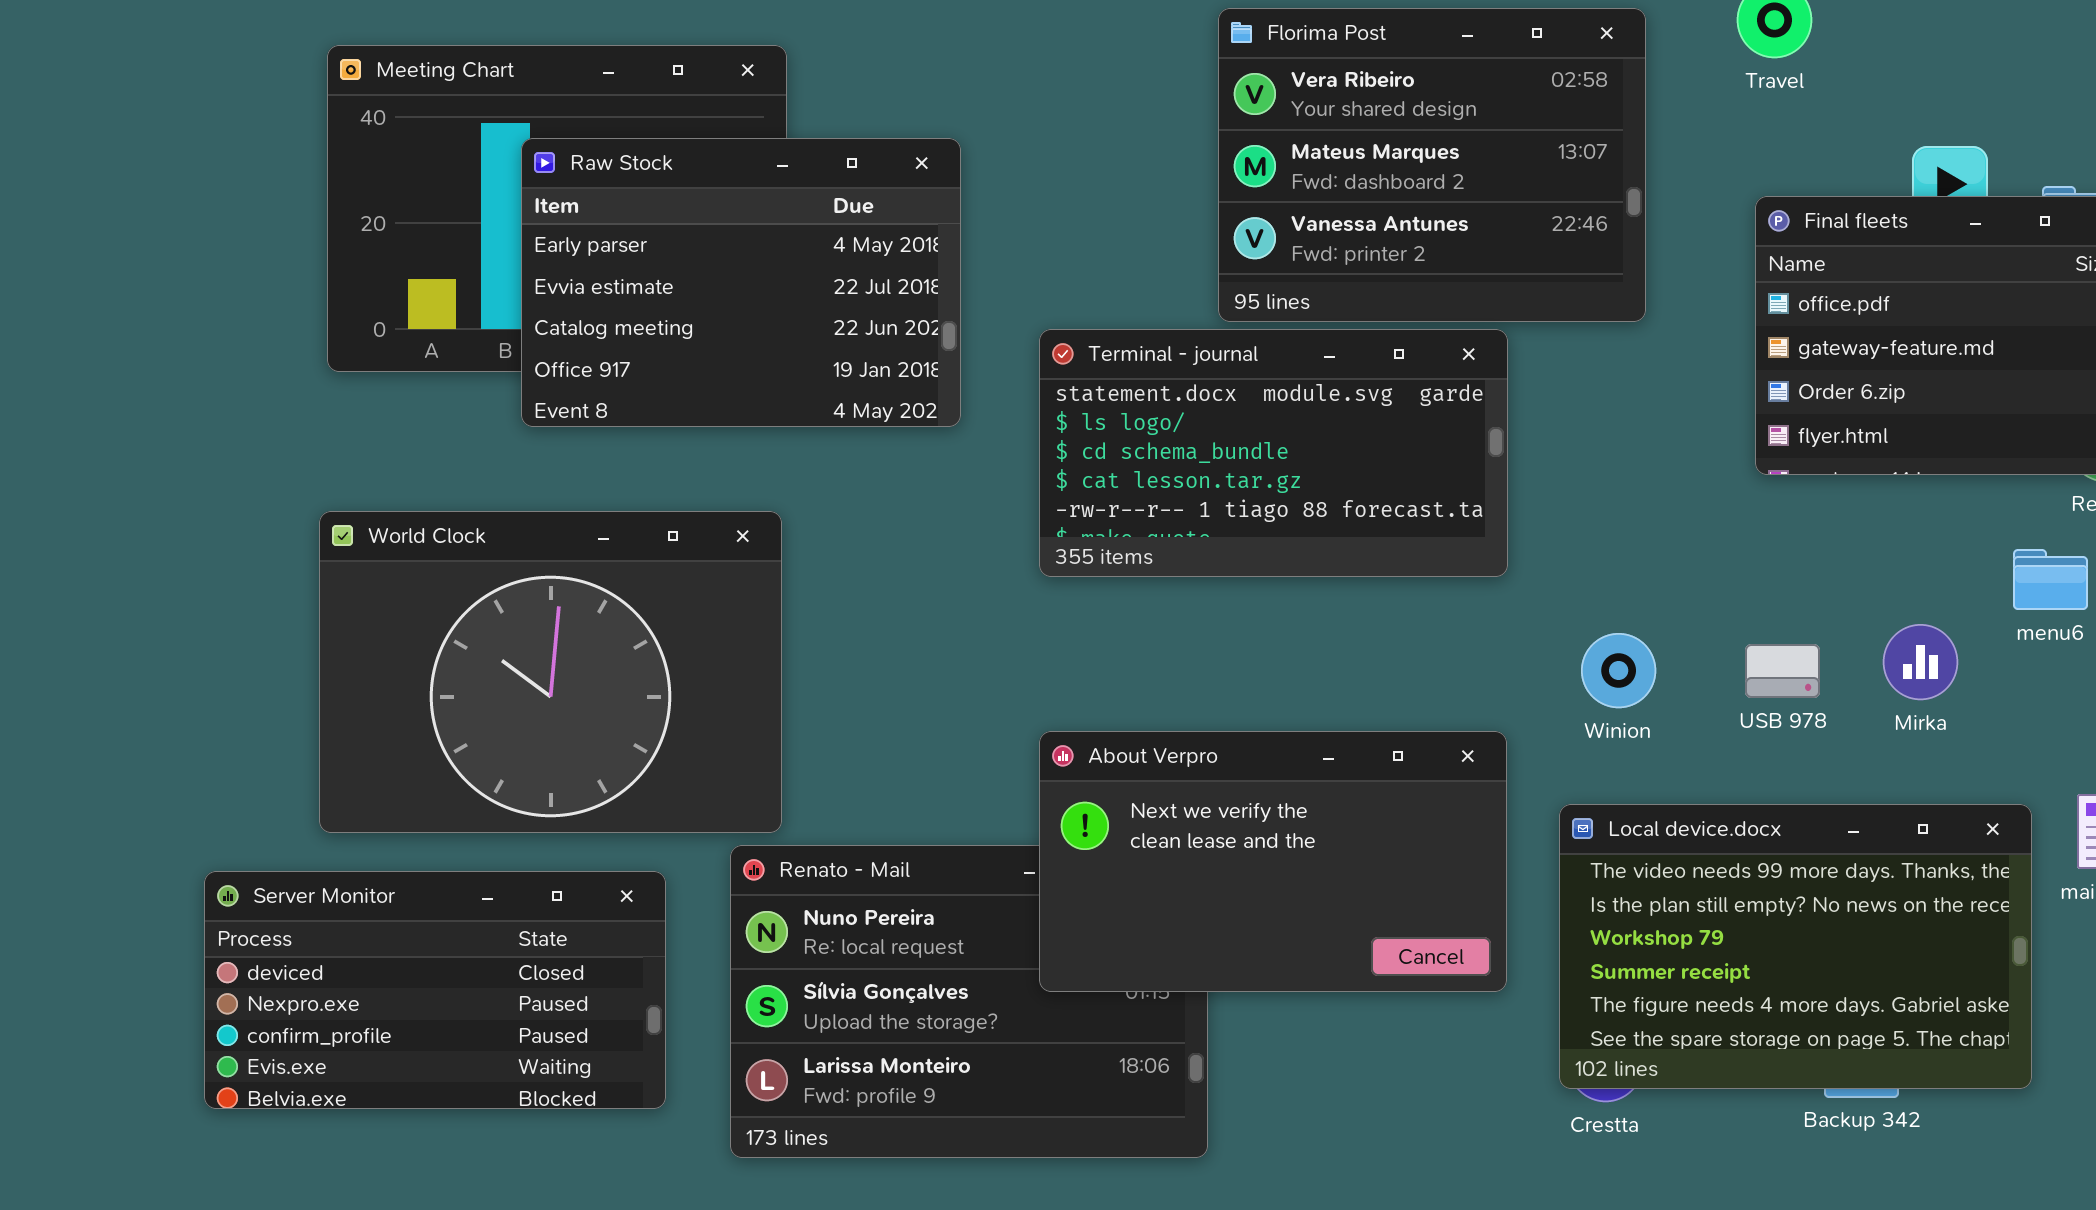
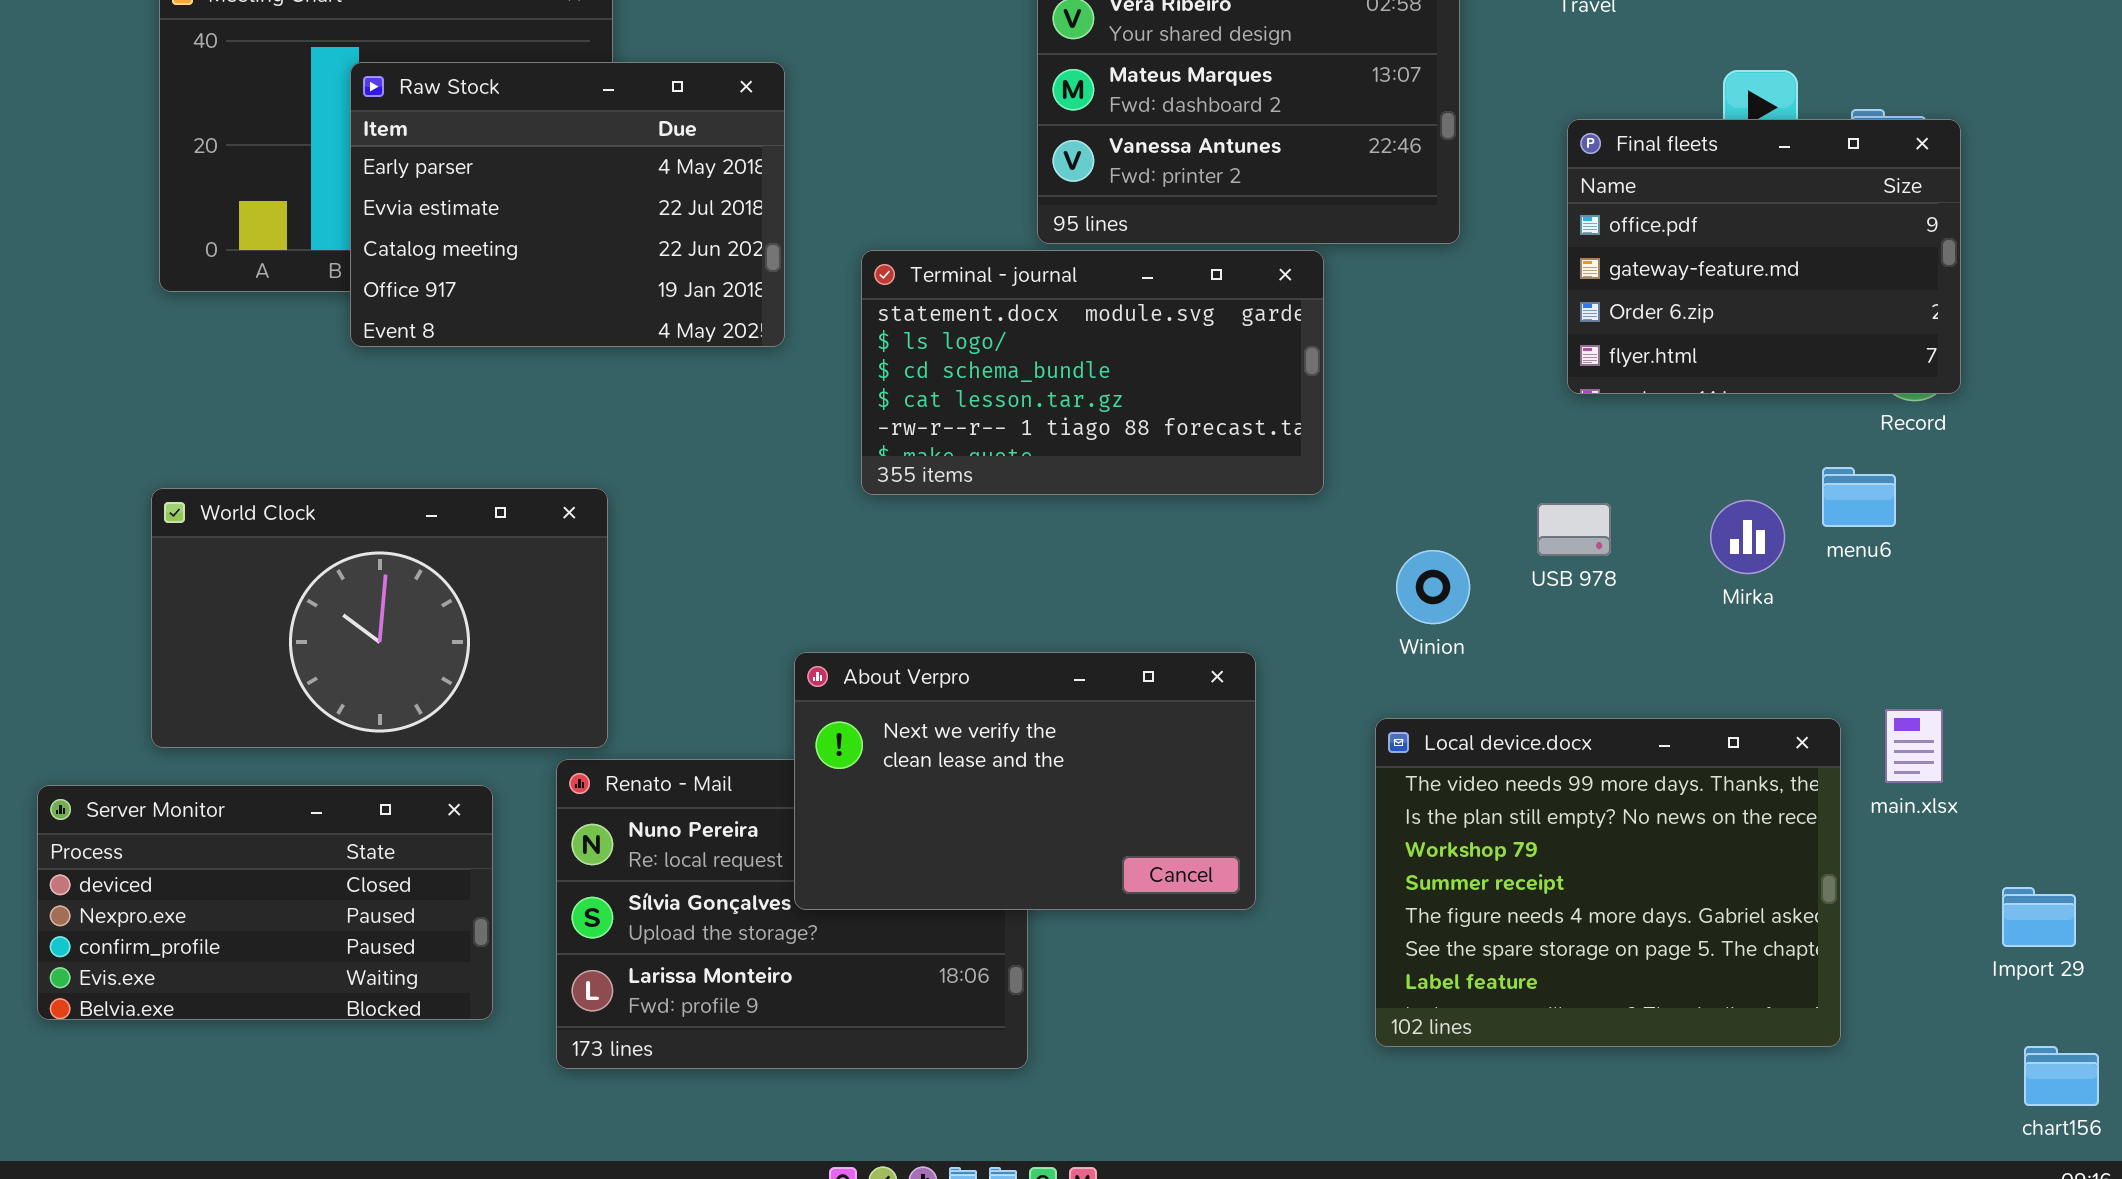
World Clock: [319,511,782,833] -> [151,488,608,748], resized
Mirka: [1883,624,1958,700] -> [1710,500,1785,574], moved
USB 978: [1745,644,1820,698] -> [1537,503,1611,556], moved
About Verpro: [1039,731,1507,992] -> [794,652,1256,910], moved
Local device.docx: [1559,804,2032,1089] -> [1375,718,1841,1047], resized

